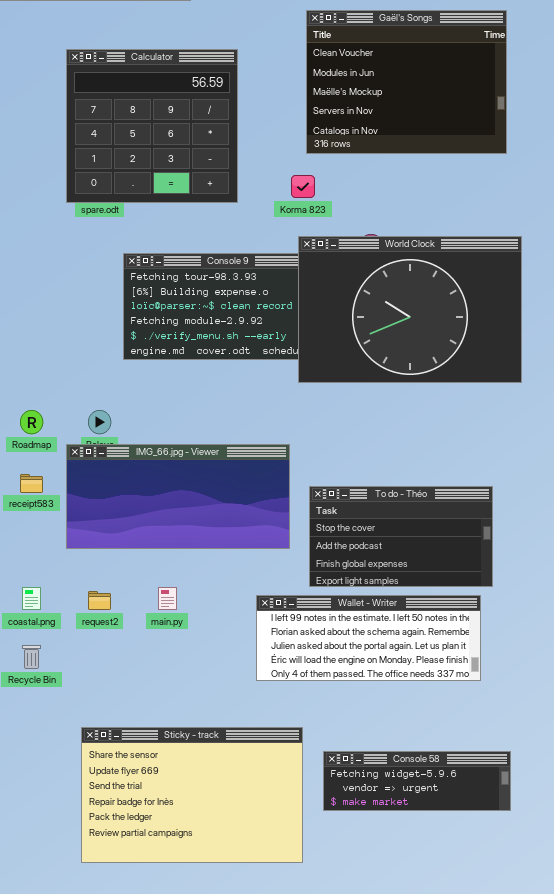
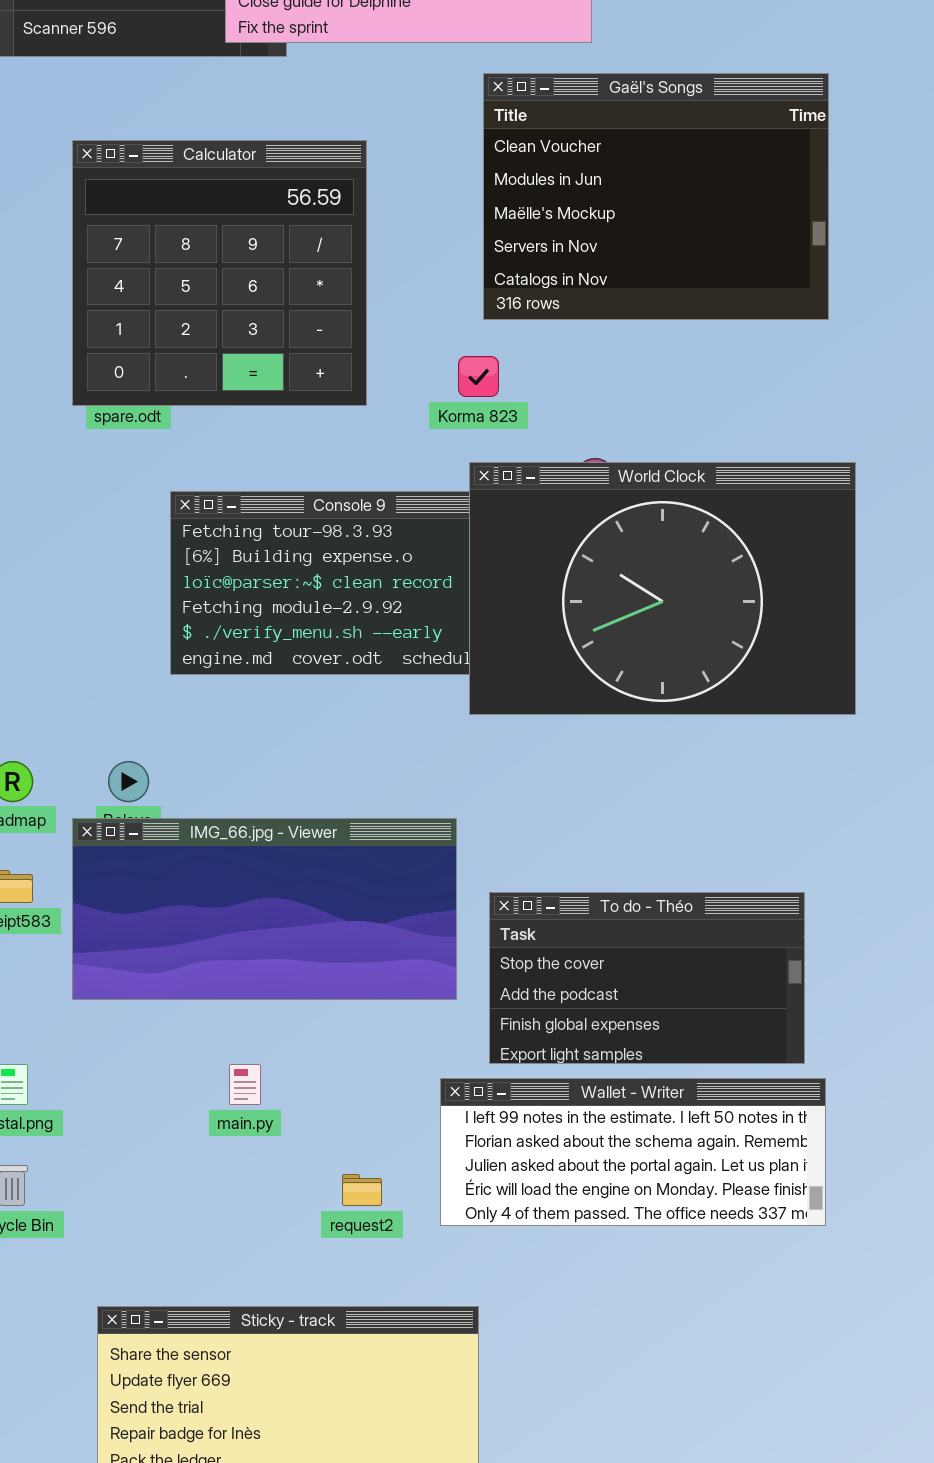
request2: [88,591,111,610] -> [342,1174,382,1206], moved
Wallet - Writer: [256,595,481,681] -> [440,1078,826,1226], moved
Console 58: [323,751,511,811] -> none, closed

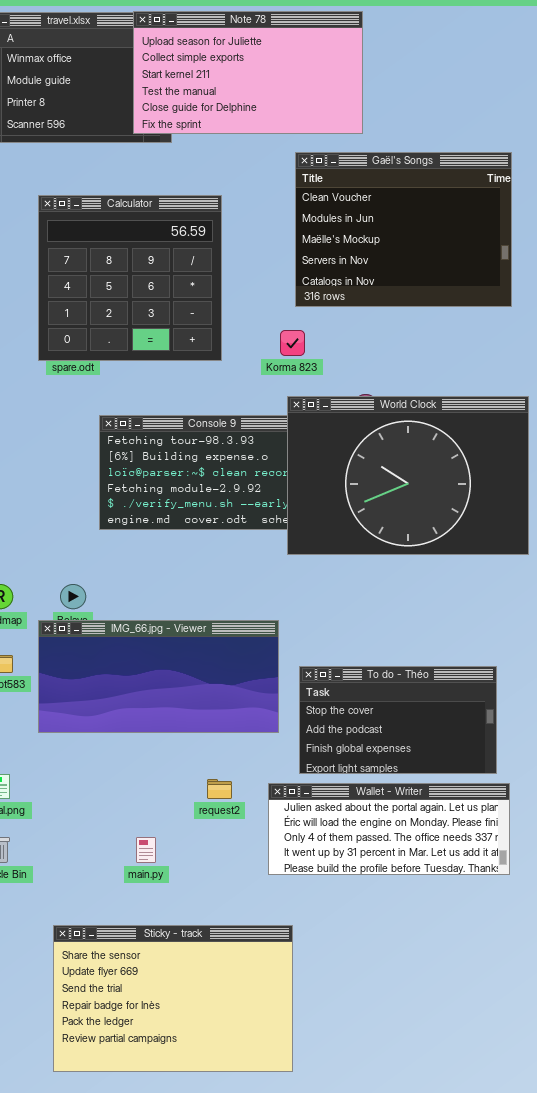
main.py: [229,1064,261,1105] -> [136,837,156,863], moved
Wallet - Writer: [440,1078,826,1226] -> [268,783,510,875], scrolled down 2 rows
request2: [342,1174,382,1206] -> [207,779,232,799], moved

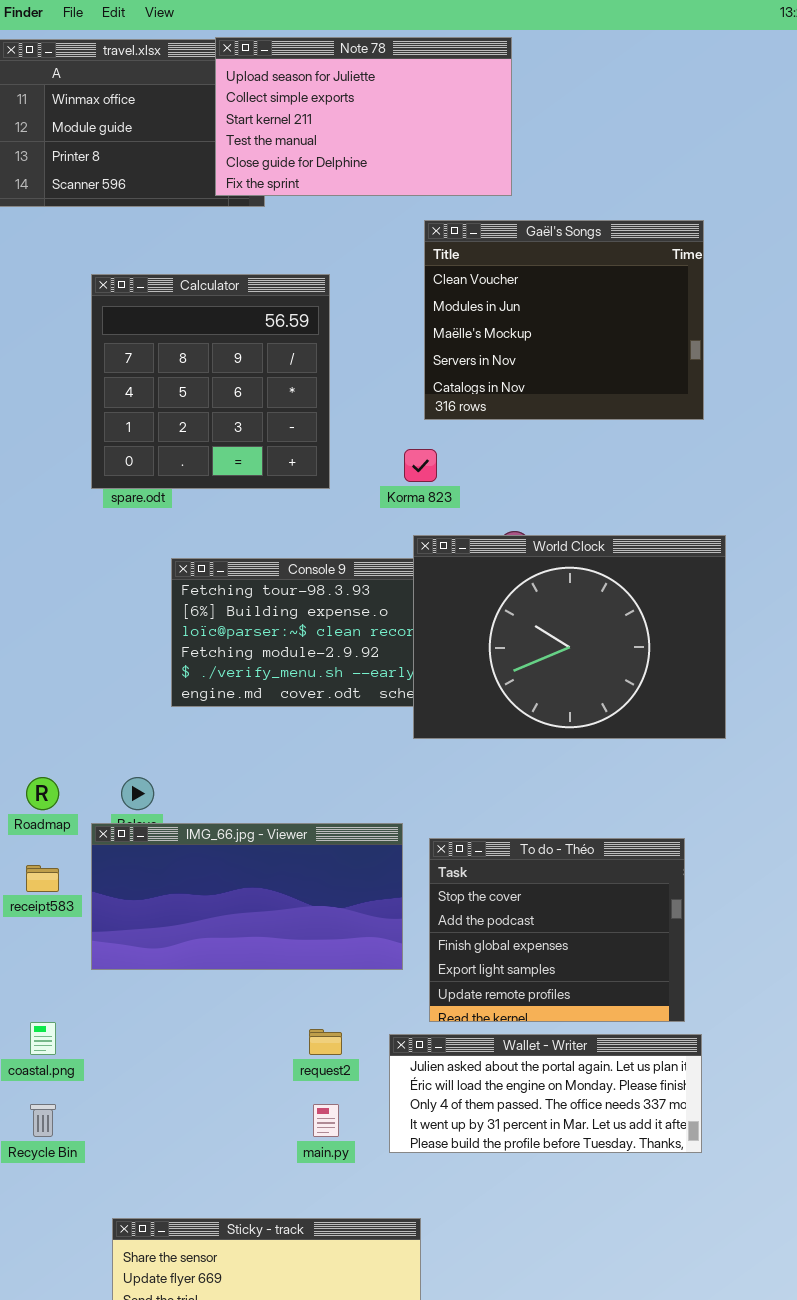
To do - Théo: [299,666,497,774] -> [429,838,685,1022], resized
main.py: [136,837,156,863] -> [313,1104,339,1137], moved

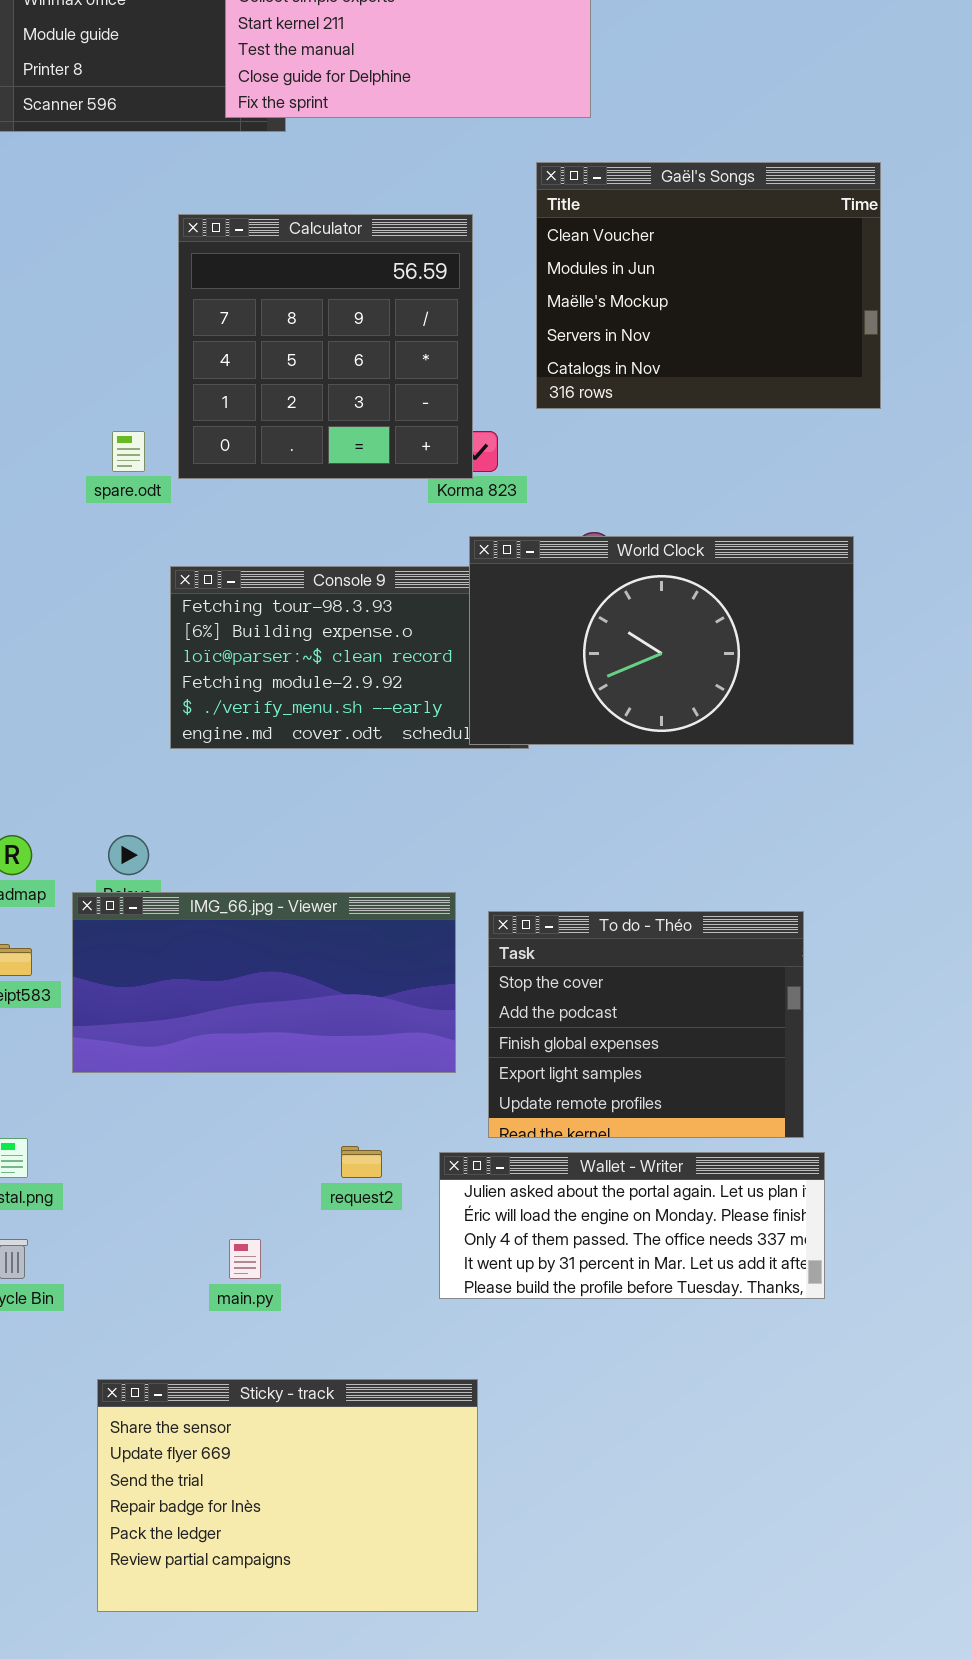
Gaël's Songs: [424,220,704,420] -> [536,162,881,409], moved
Calculator: [91,274,330,489] -> [178,214,473,479], moved
World Clock: [413,535,726,739] -> [469,536,854,745], resized
main.py: [313,1104,339,1137] -> [229,1239,261,1279], moved

